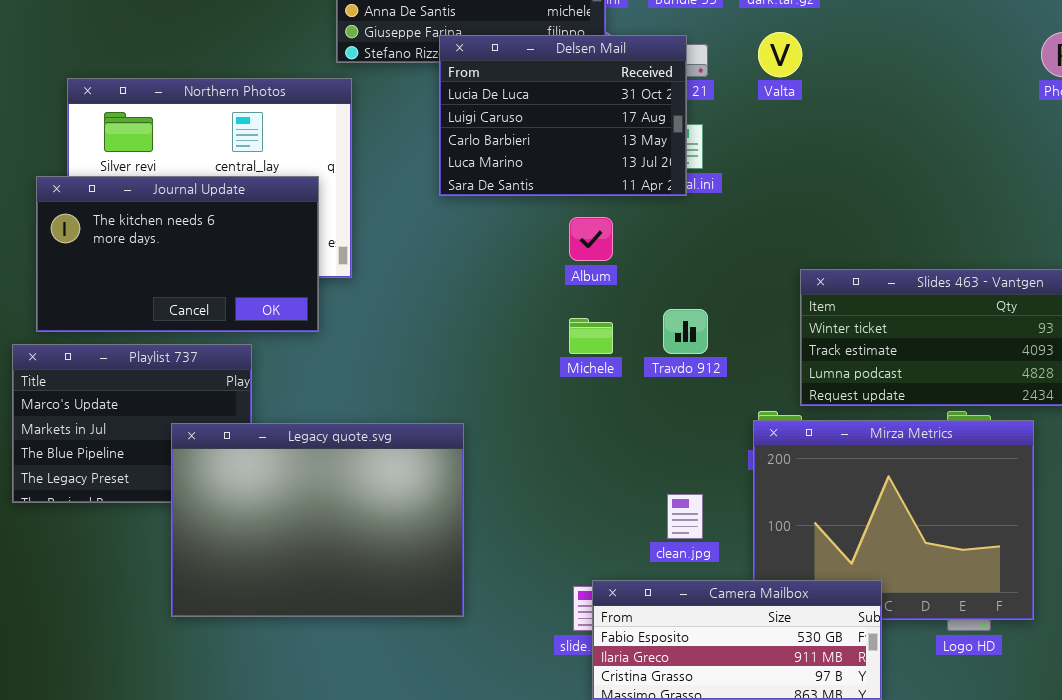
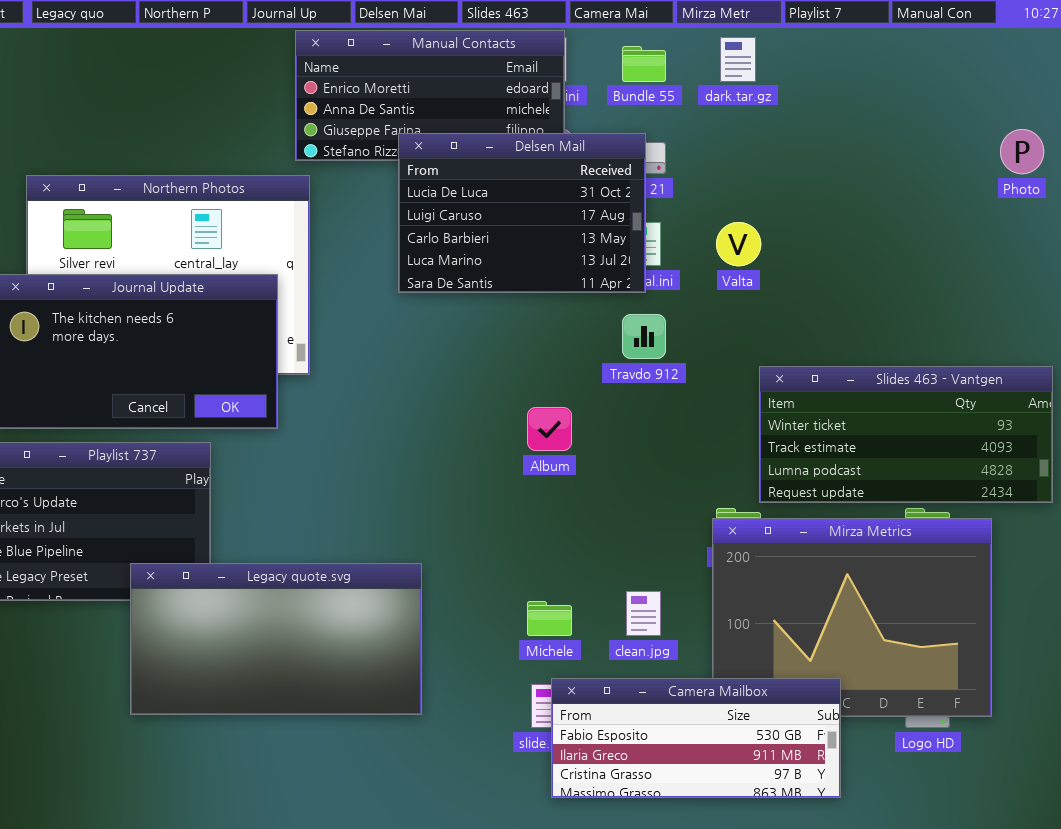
Valta: [758,32,802,77] -> [716,222,761,266], moved
Album: [569,217,613,261] -> [527,407,572,451], moved
Travdo 912: [663,309,708,354] -> [622,314,666,359], moved
Michele: [569,318,613,354] -> [527,601,572,636], moved
Legacy quote.svg: [171,423,464,617] -> [130,563,422,715], resized

